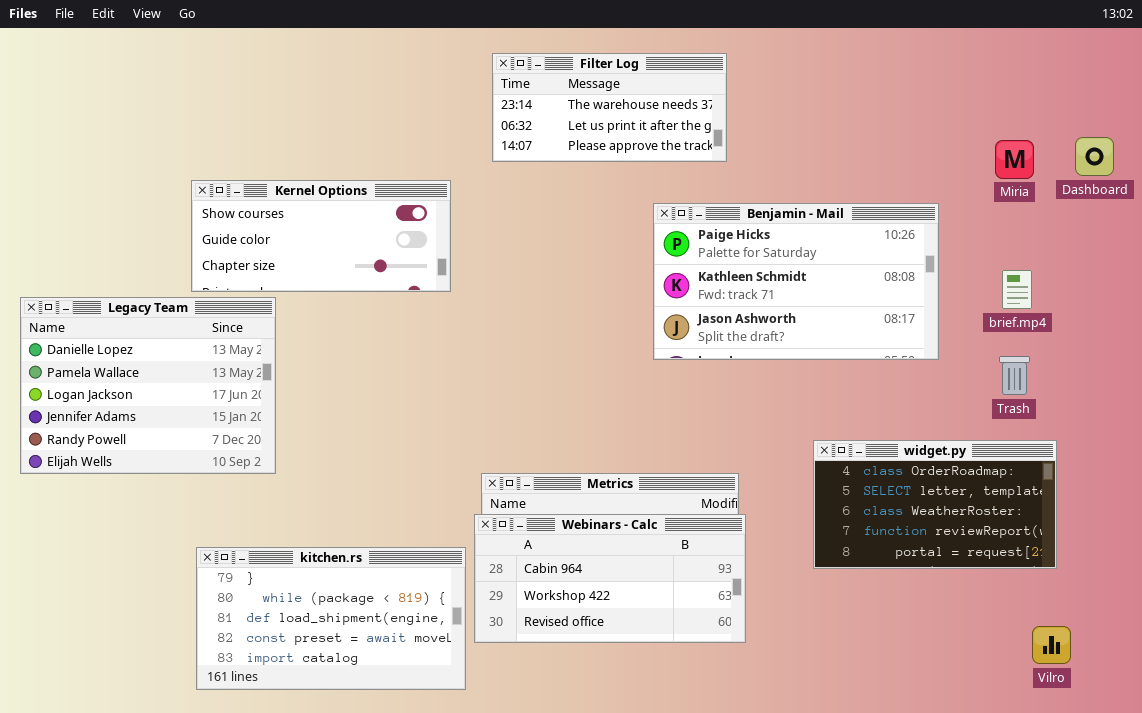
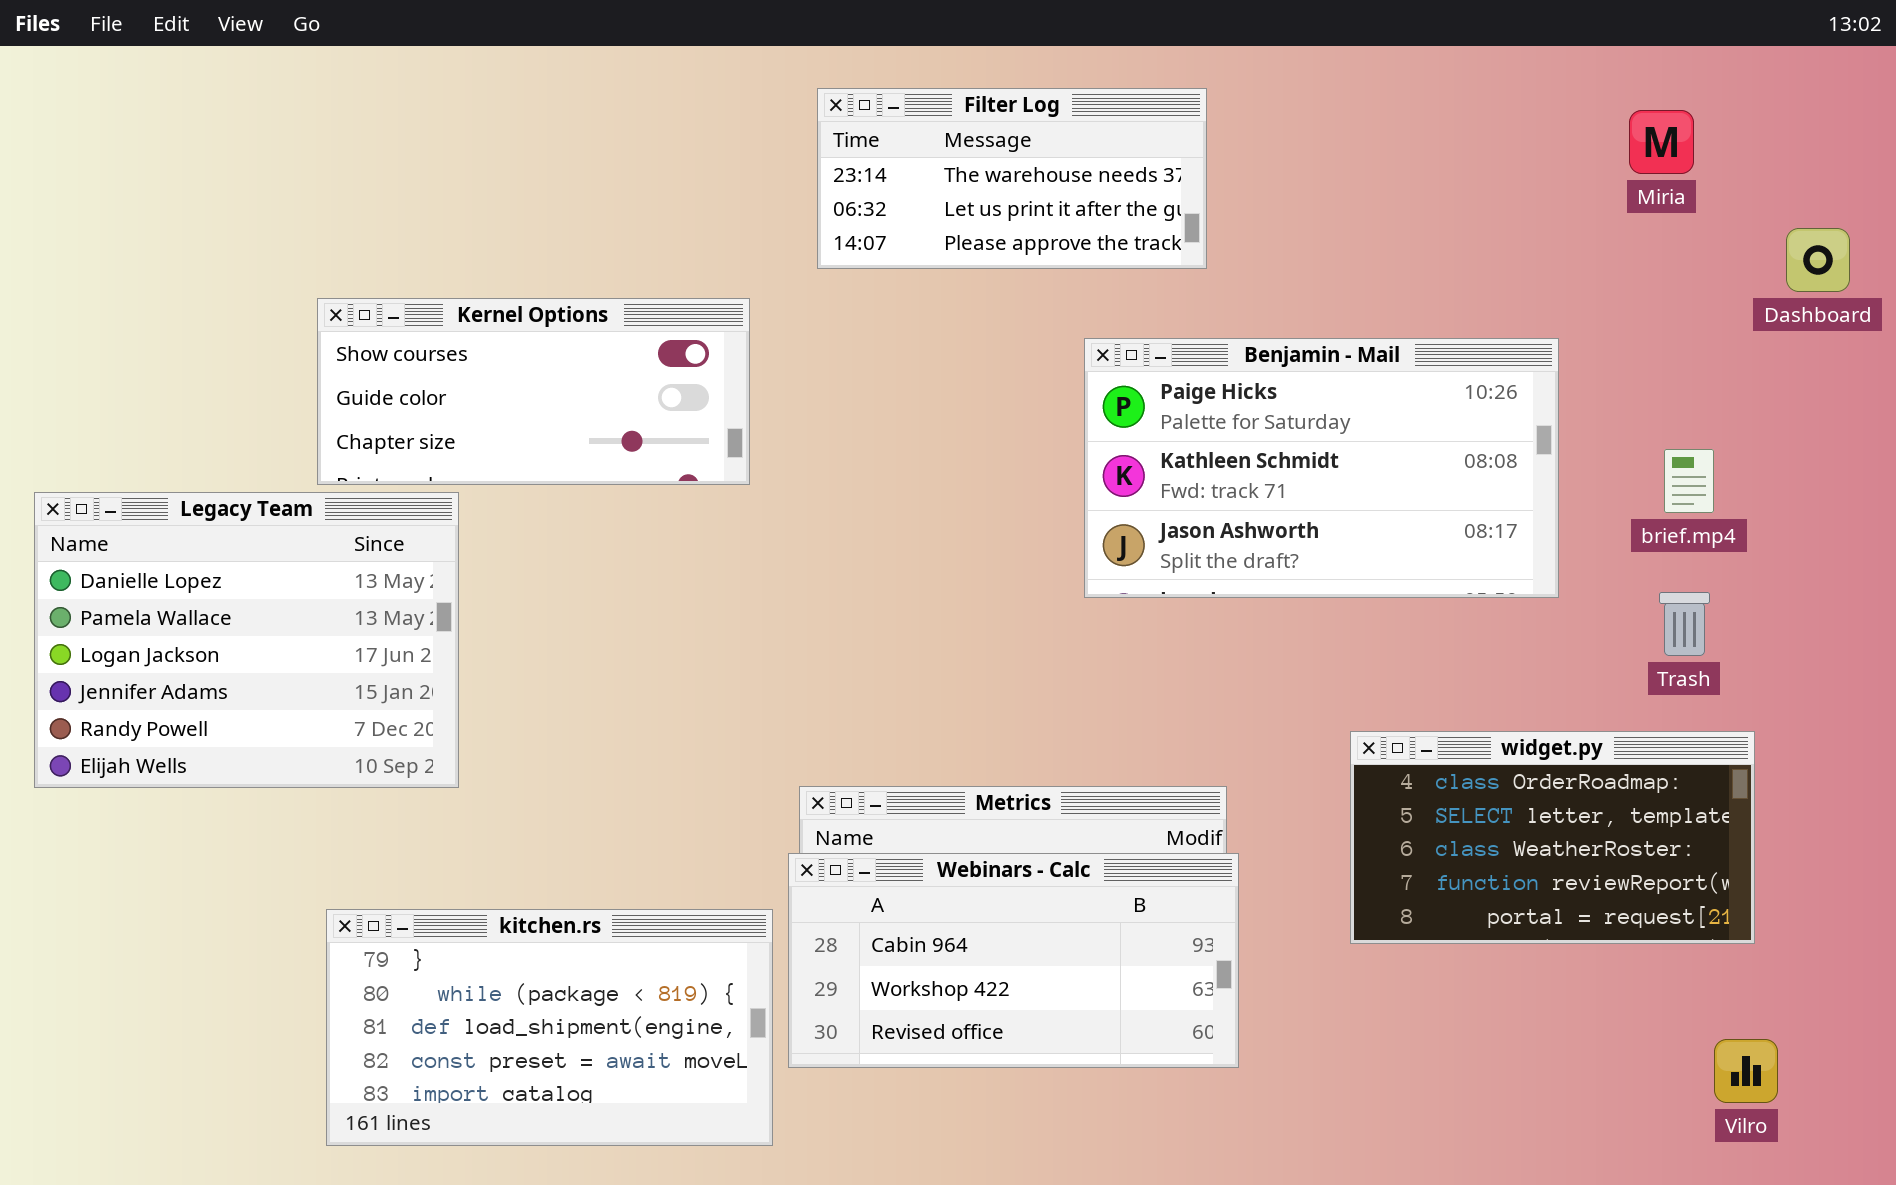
Miria: [995,140,1034,179] -> [1629,110,1694,174], moved

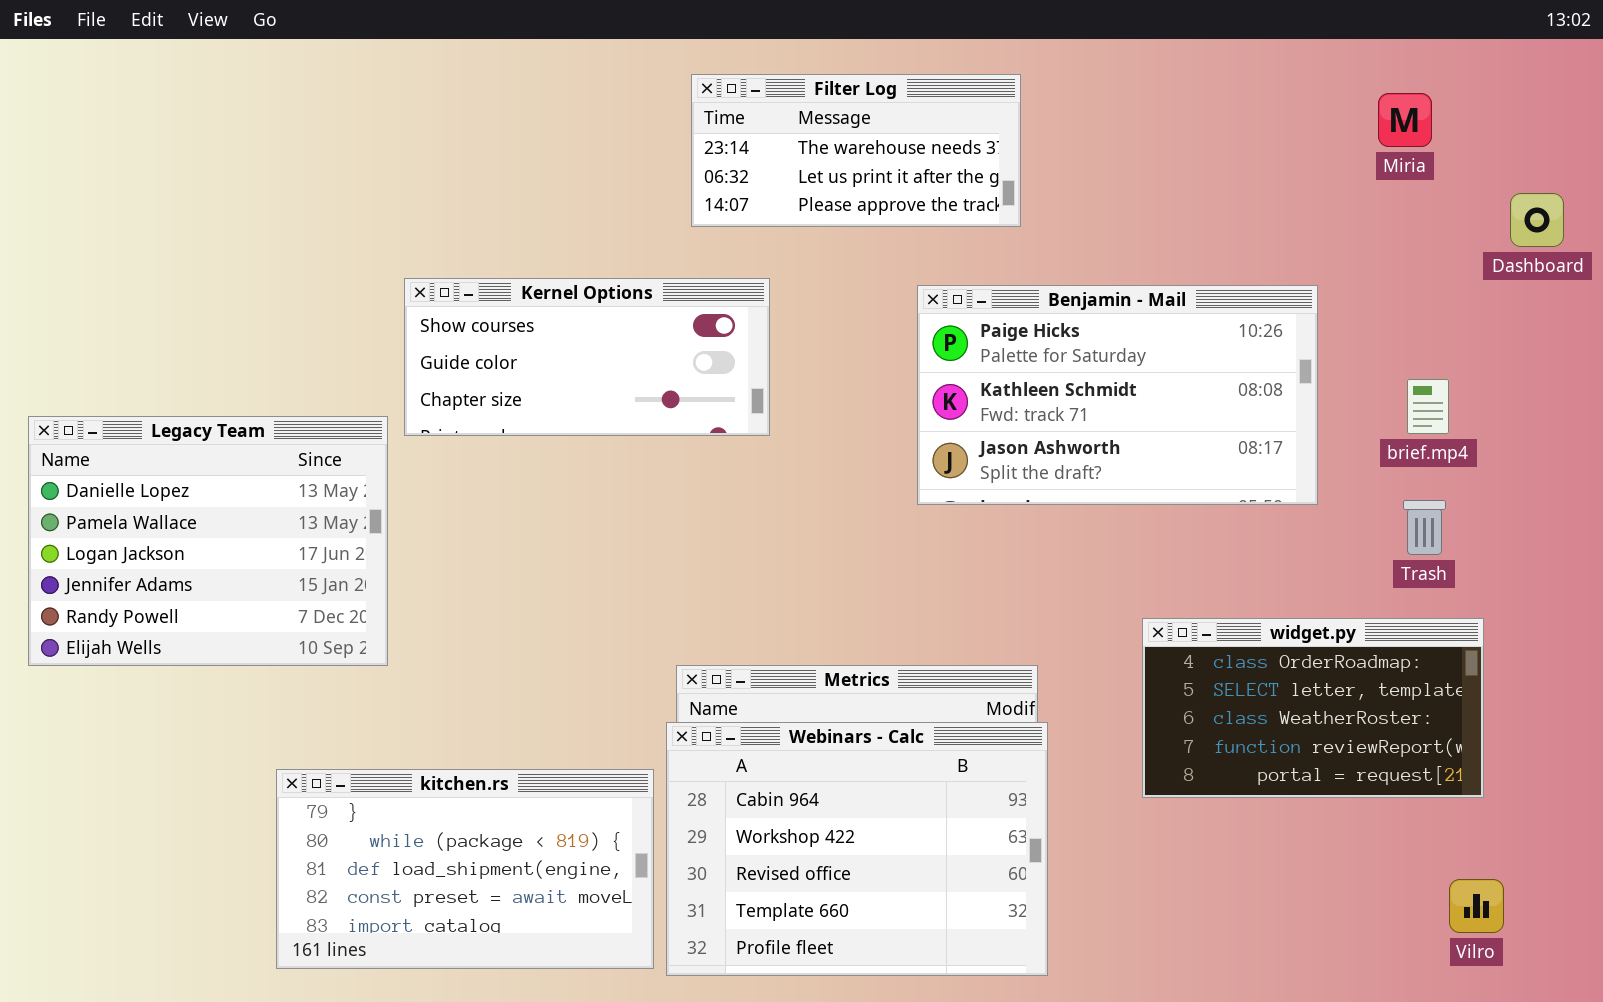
Kernel Options: [317,298,750,485] -> [404,278,770,436], moved
Webinars - Calc: [788,853,1239,1068] -> [666,722,1048,976], resized

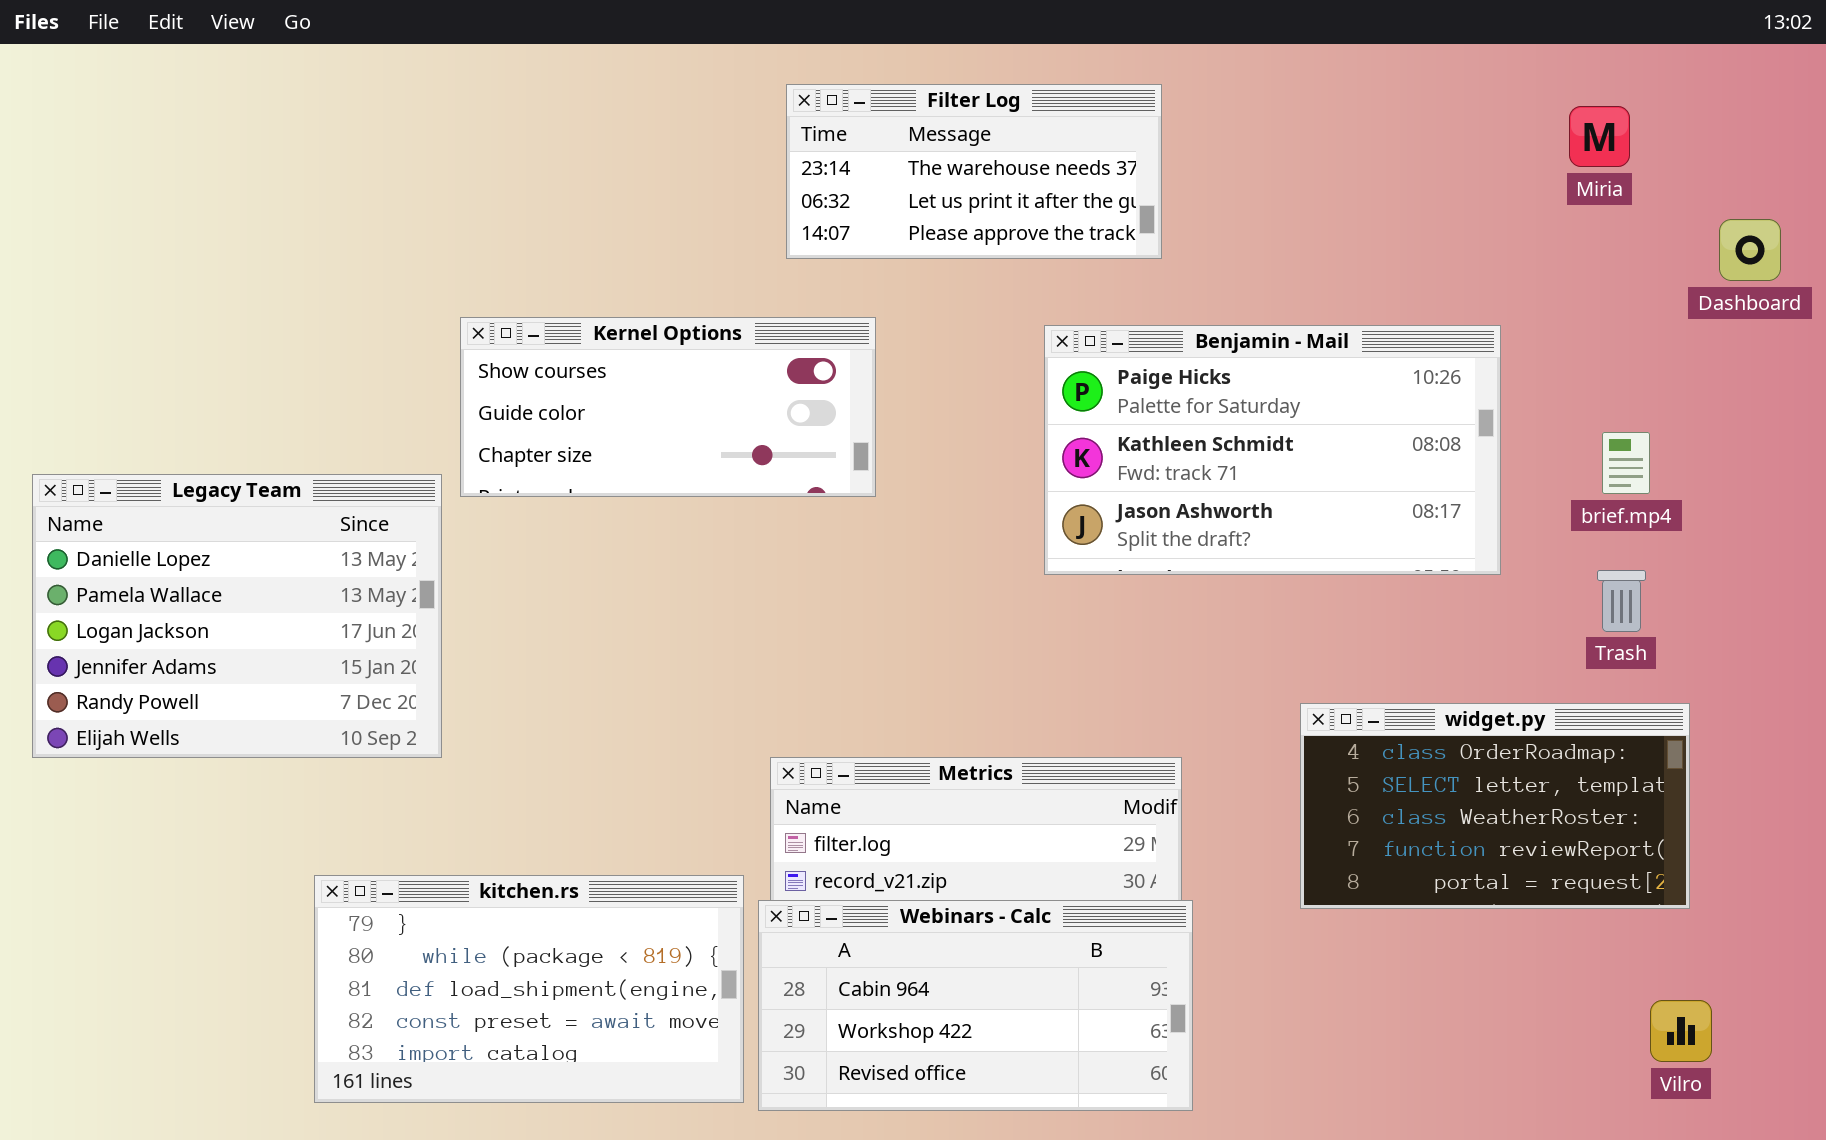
Webinars - Calc: [666,722,1048,976] -> [758,900,1193,1111], resized

